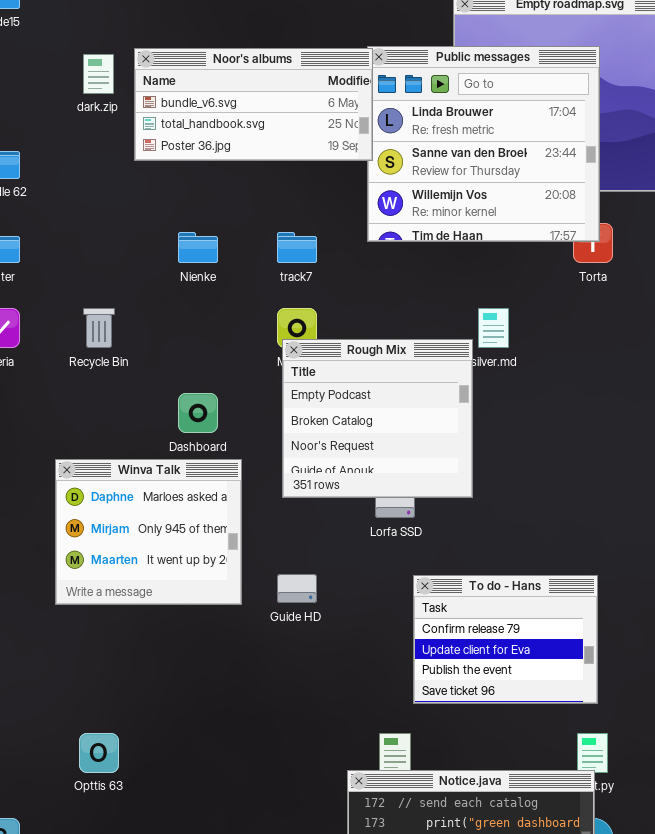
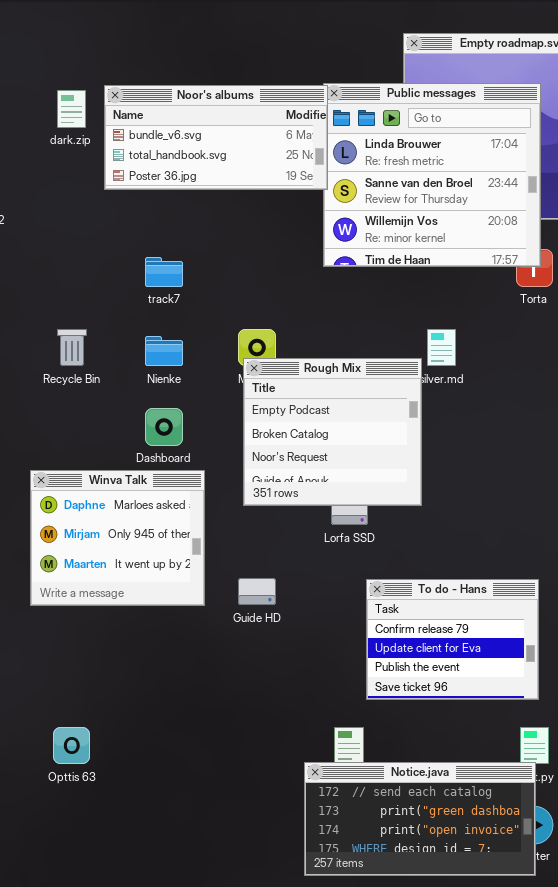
Nienke: [178,232,218,263] -> [145,336,183,366], moved
track7: [277,232,317,263] -> [145,257,183,287], moved

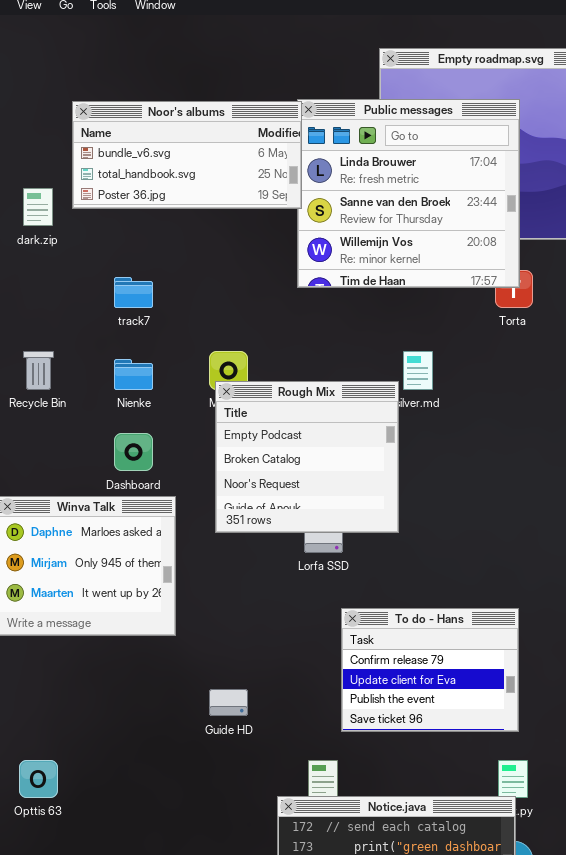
dark.zip: [57,90,86,128] -> [23,188,53,226], moved
Guide HD: [238,578,276,605] -> [209,689,248,716], moved

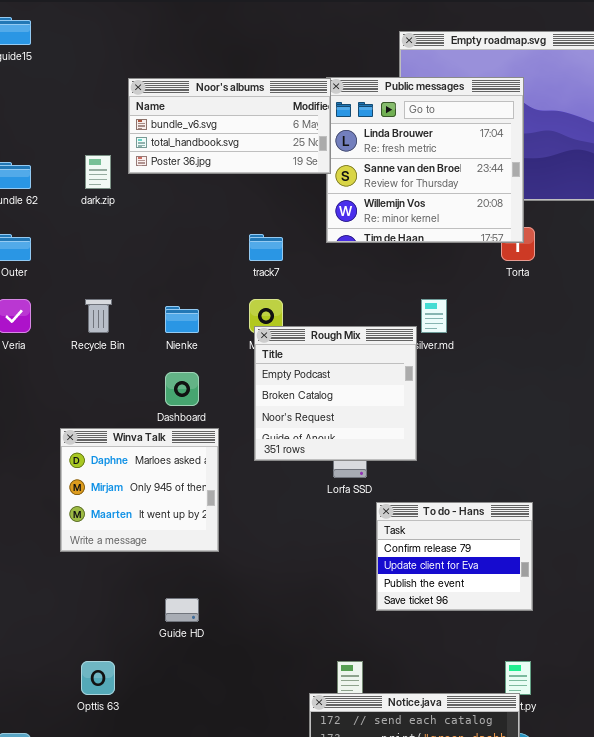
track7: [114,277,153,308] -> [249,234,283,261], moved
To do - Hans: [341,608,519,732] -> [376,502,533,611], moved
Guide HD: [209,689,248,716] -> [165,598,199,622], moved

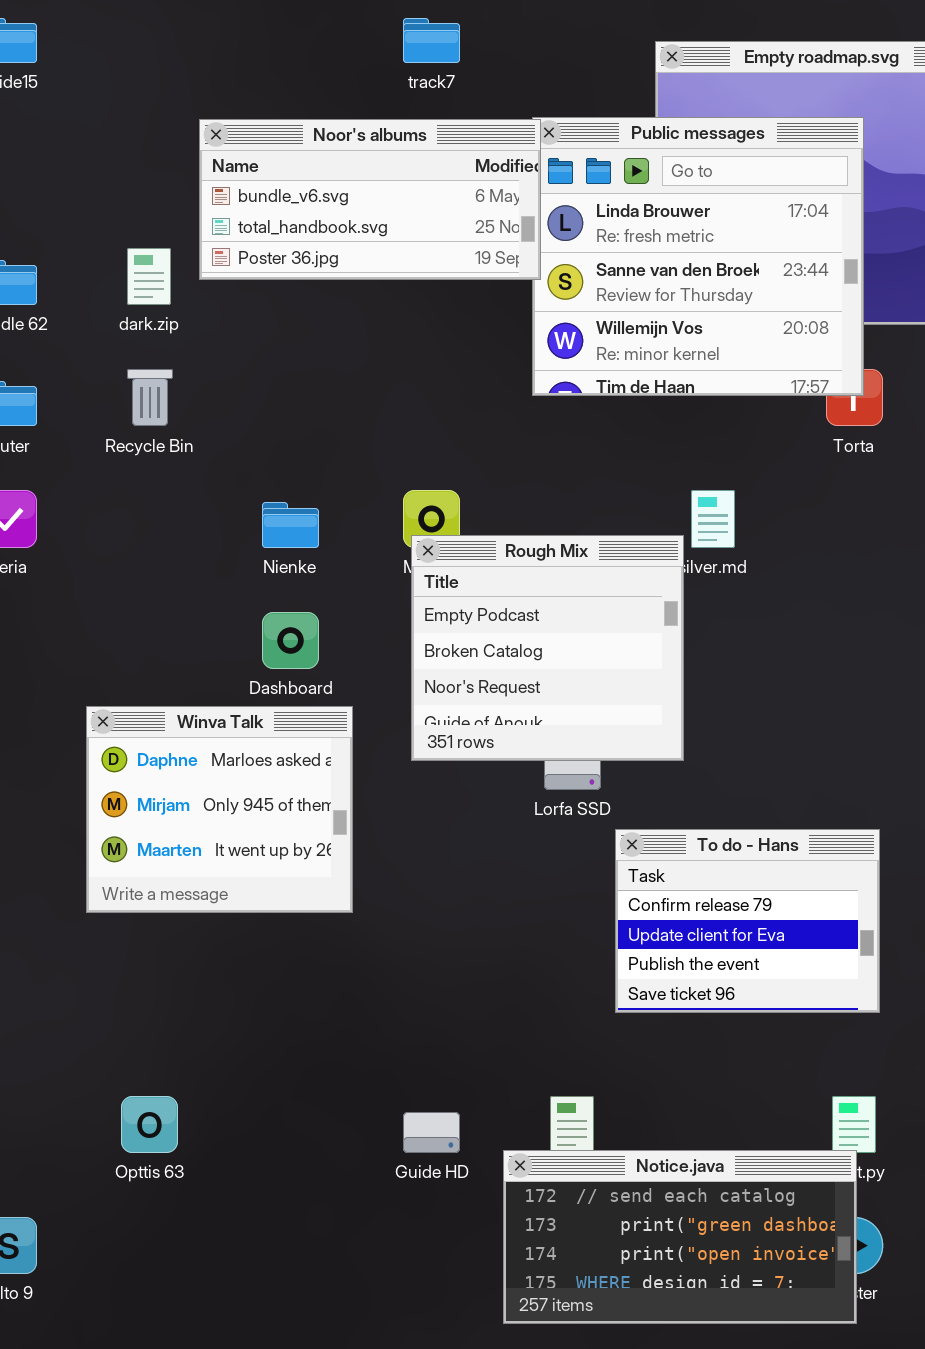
track7: [249,234,283,261] -> [403,18,460,63], moved
Recycle Bin: [85,299,112,333] -> [127,369,173,426], moved
Guide HD: [165,598,199,622] -> [403,1112,460,1153], moved

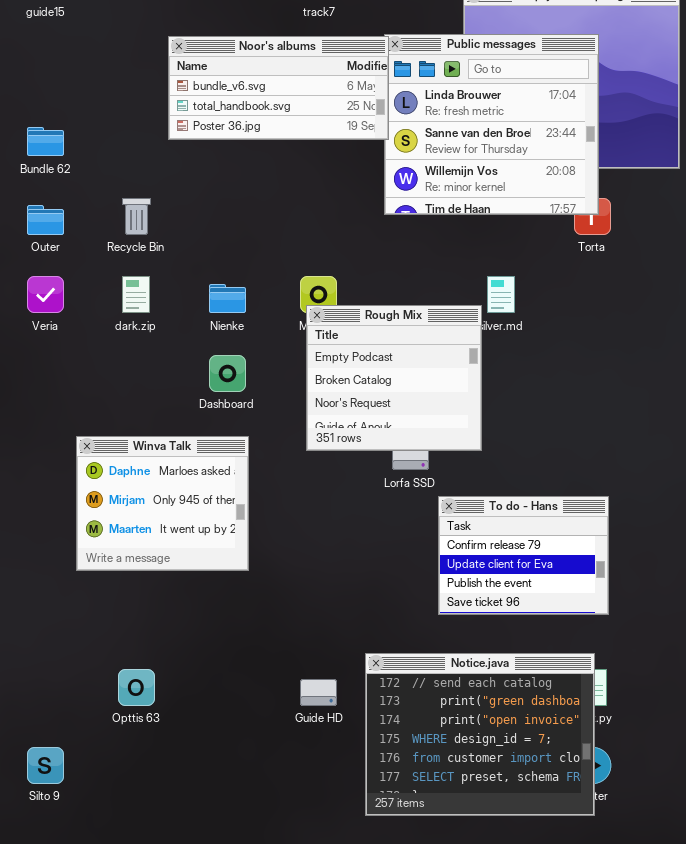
dark.zip: [127,248,171,305] -> [122,276,150,313], moved
Winva Talk: [86,706,353,913] -> [76,436,249,571], moved
Notice.java: [503,1150,857,1324] -> [365,653,595,816], resized

